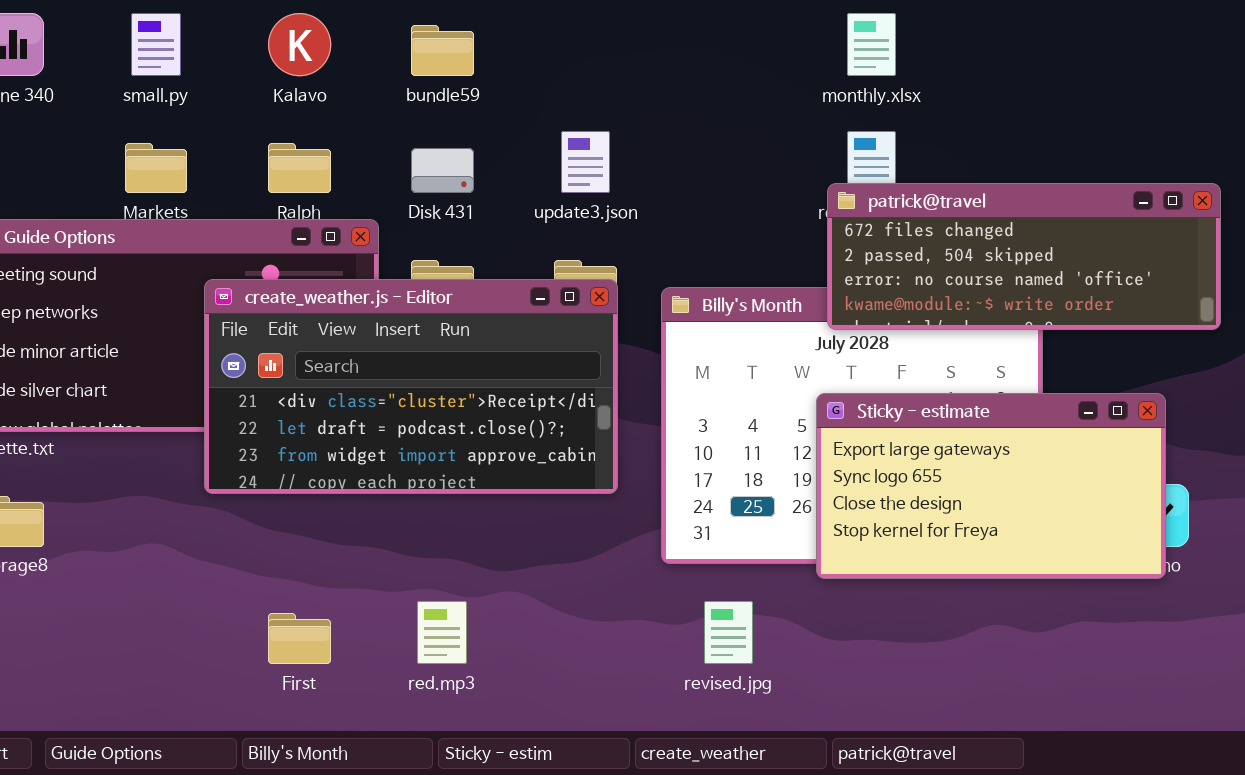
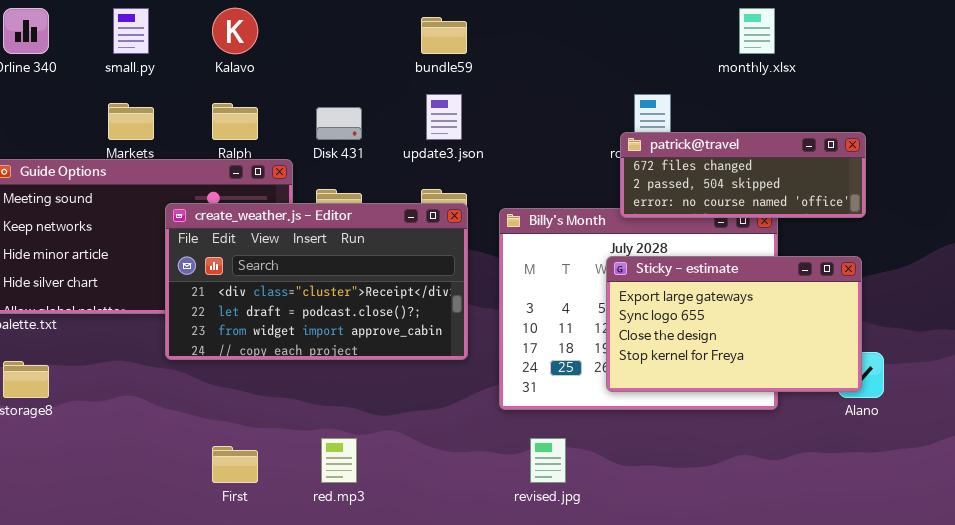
monthly.xlsx: [847,13,896,76] -> [739,8,775,54], moved
bundle59: [411,25,474,76] -> [421,17,467,54], moved
patrick@travel: [827,183,1221,330] -> [620,132,866,218], resized
Sticky - estimate: [816,393,1166,579] -> [606,256,862,392], moved

